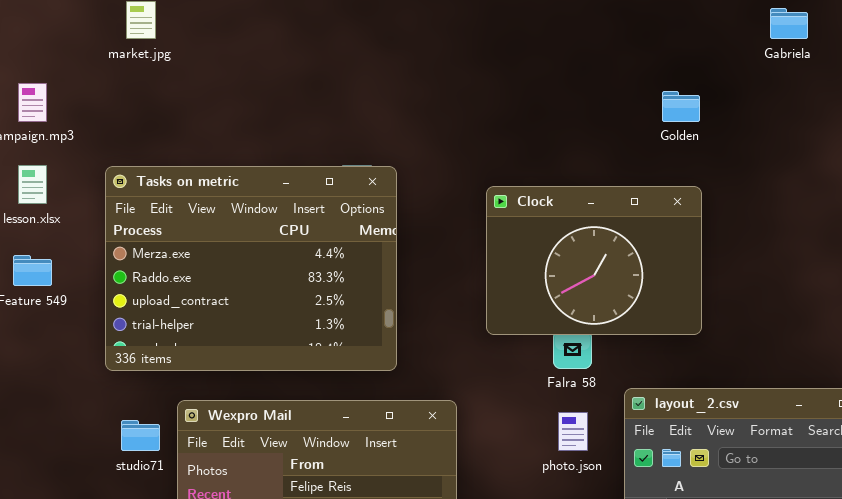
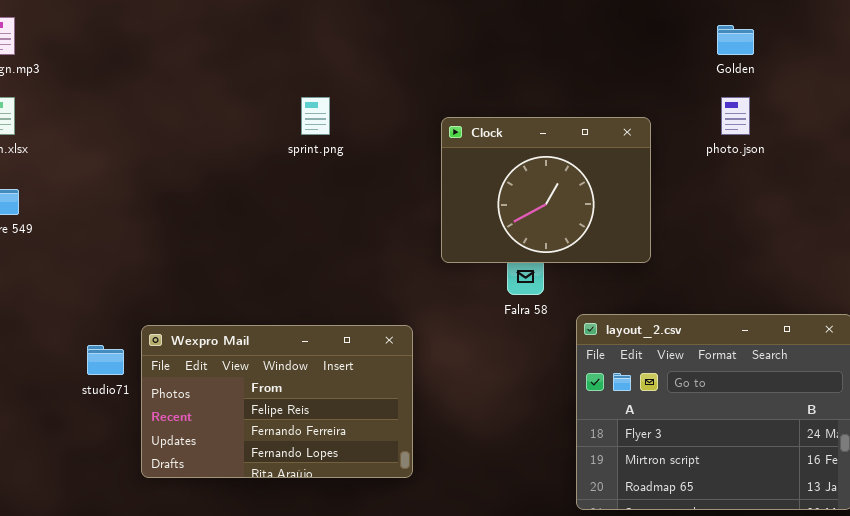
Golden: [662,91,700,122] -> [717,25,754,55], moved
Tasks on metric: [105,166,397,371] -> none, closed
photo.json: [558,412,588,451] -> [721,97,750,135], moved

